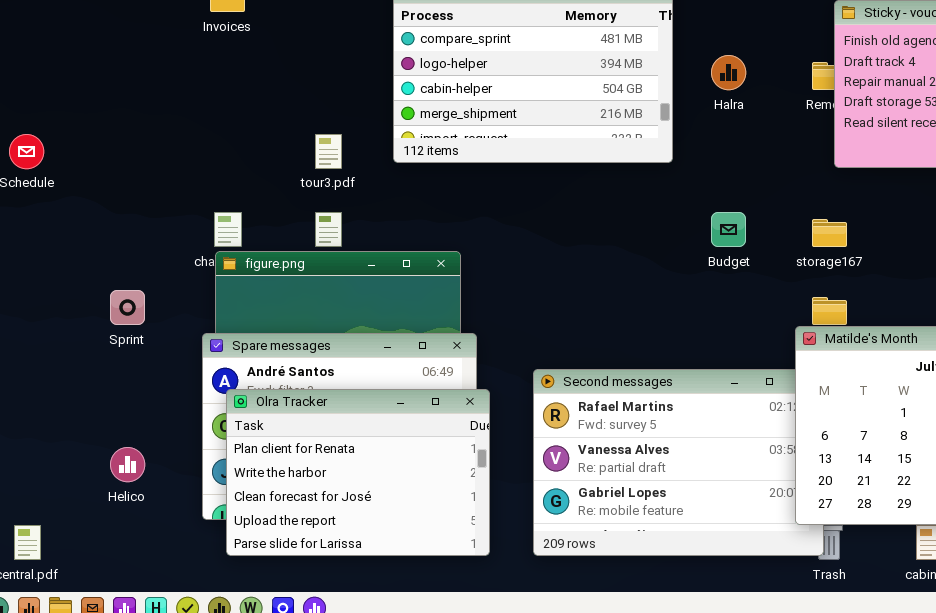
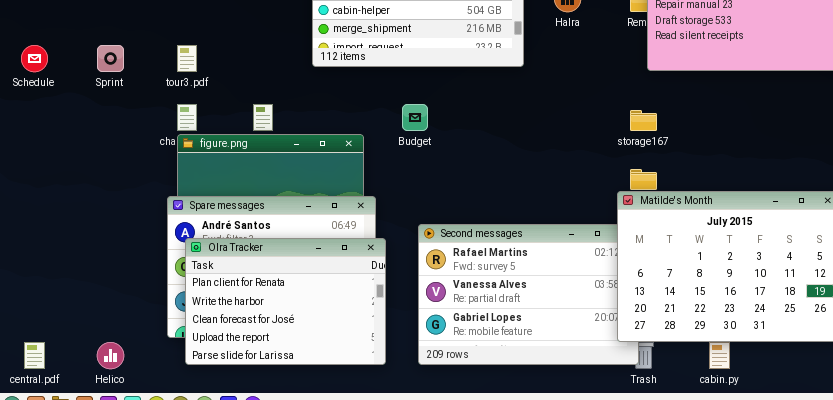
tour3.pdf: [315,134,342,169] -> [177,45,197,72], moved
Budget: [711,212,746,247] -> [402,104,428,131], moved
Sprint: [110,290,145,325] -> [97,45,124,72], moved
Helico: [110,447,145,482] -> [97,342,124,369], moved

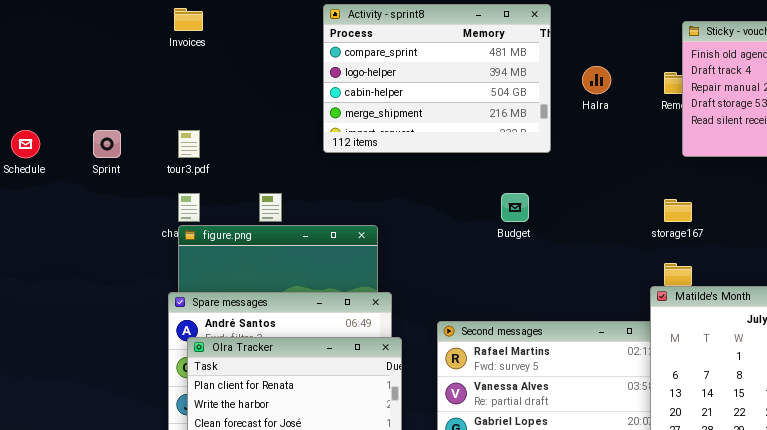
Budget: [402,104,428,131] -> [501,193,529,222], moved

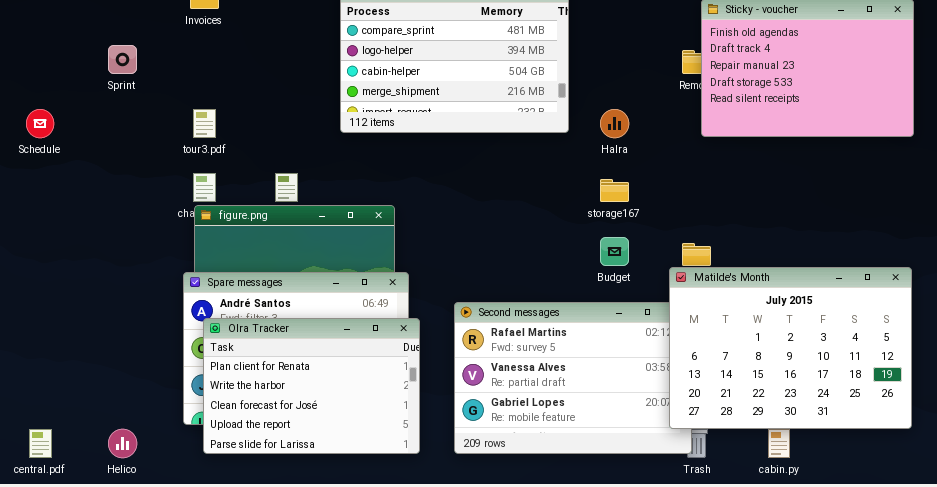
Halra: [582,66,611,94] -> [600,109,629,138], moved
Sprint: [93,130,121,158] -> [108,45,137,74], moved
Budget: [501,193,529,222] -> [600,237,629,266], moved
storage167: [664,199,692,222] -> [600,179,629,202], moved

